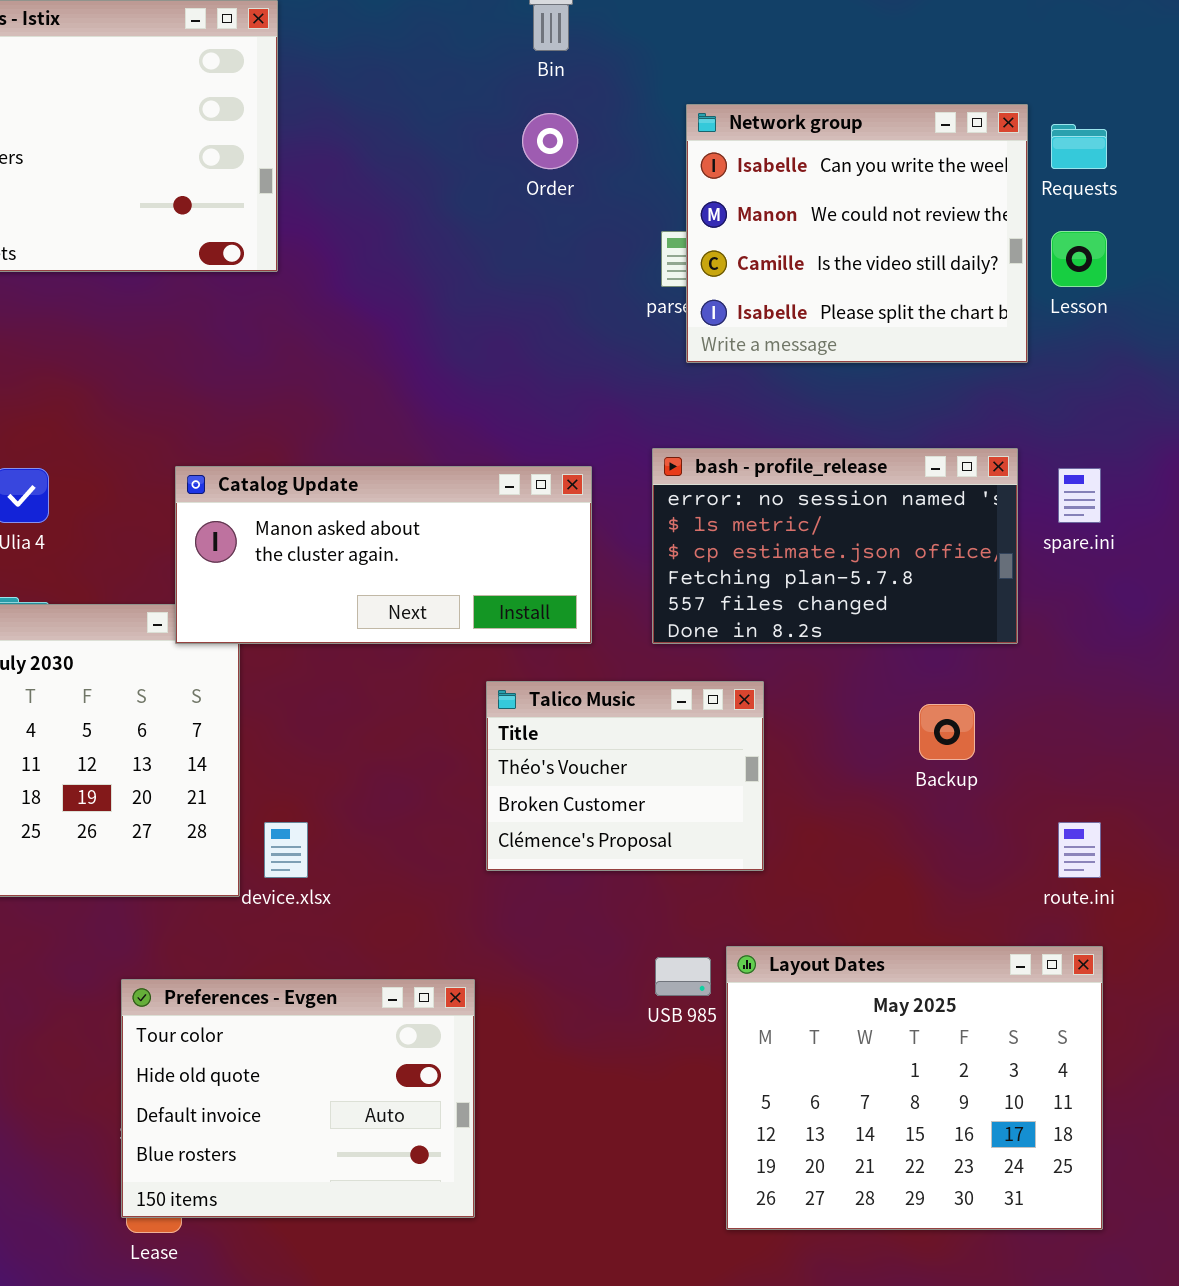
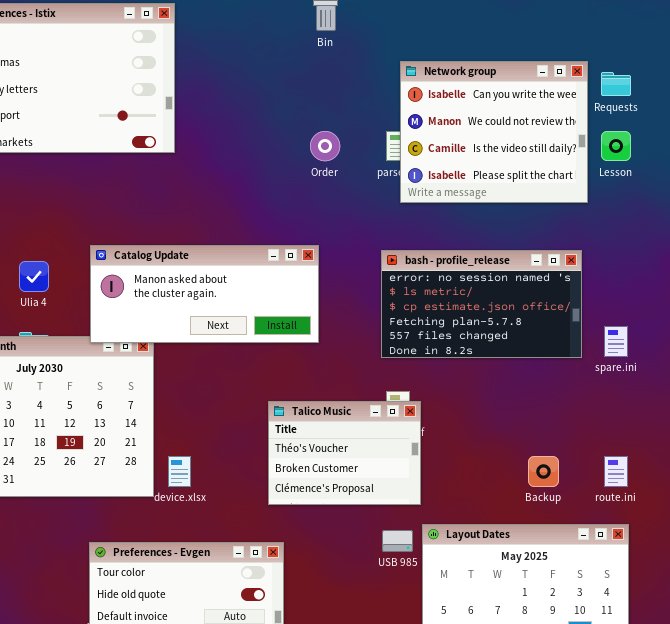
Order: [522,113,578,169] -> [310,131,340,161], moved
Catalog Update: [175,466,592,644] -> [90,245,319,343], moved
spare.ini: [1058,468,1101,523] -> [604,326,628,357], moved
Talico Music: [486,681,764,871] -> [268,401,421,505], moved
Backup: [919,704,975,760] -> [528,456,559,487], moved

